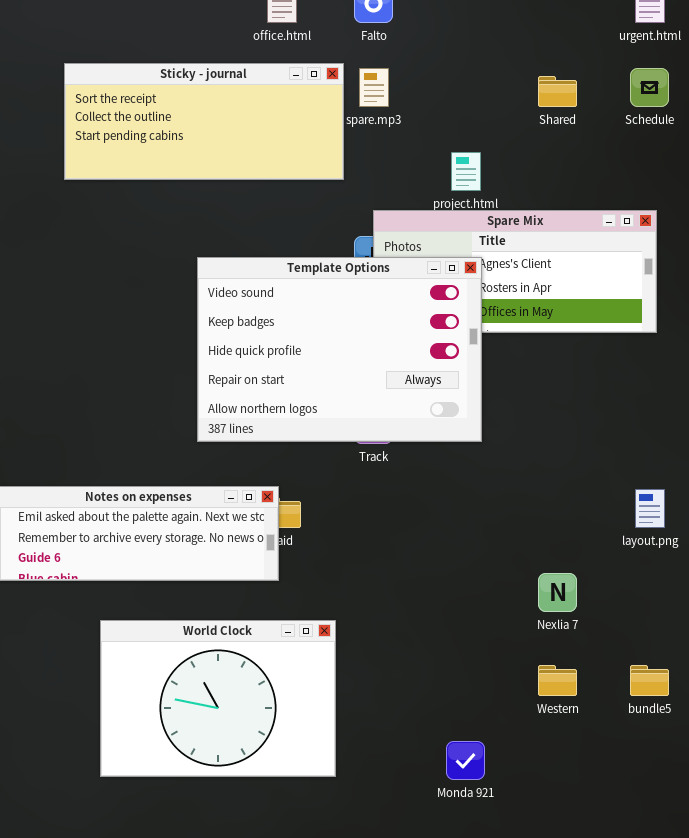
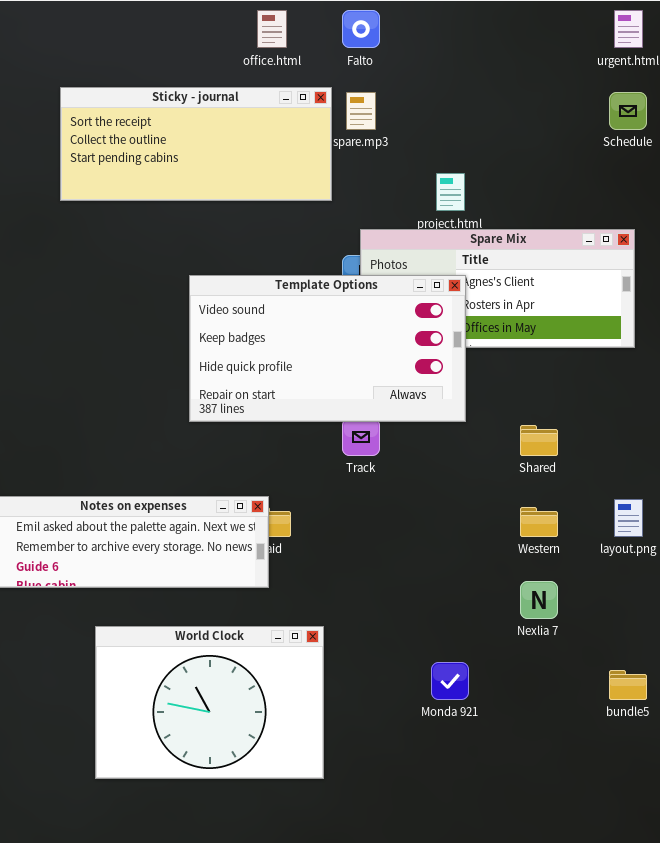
Shared: [538,76,577,107] -> [520,425,558,456], moved
Template Options: [197,257,482,442] -> [189,275,466,422], resized
Western: [538,665,577,696] -> [520,507,558,537], moved
Monda 921: [446,741,485,780] -> [431,662,469,700], moved

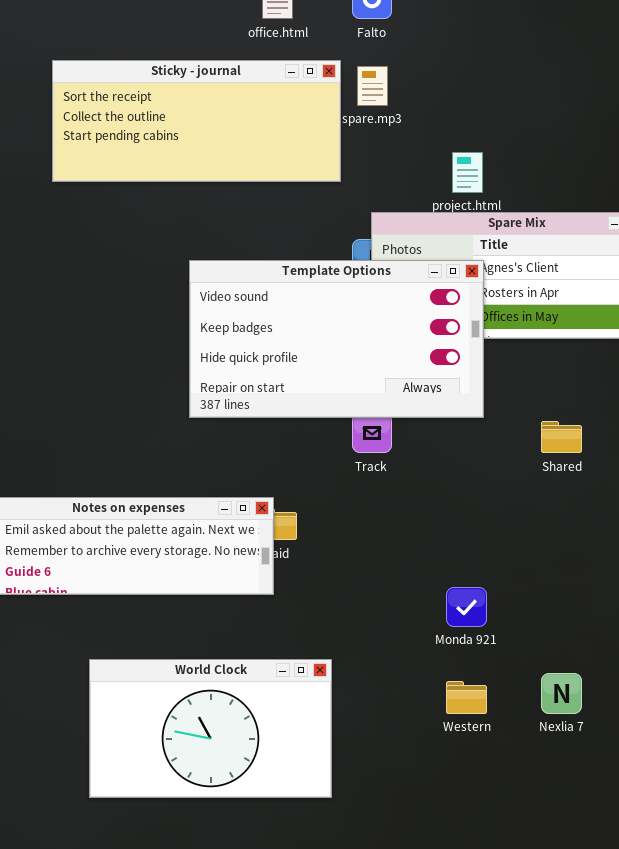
Western: [520,507,558,537] -> [446,681,487,714], moved
Nexlia 7: [520,581,558,619] -> [541,673,582,714], moved
World Clock: [95,626,324,779] -> [89,659,332,798], resized
Monda 921: [431,662,469,700] -> [446,587,487,627], moved

